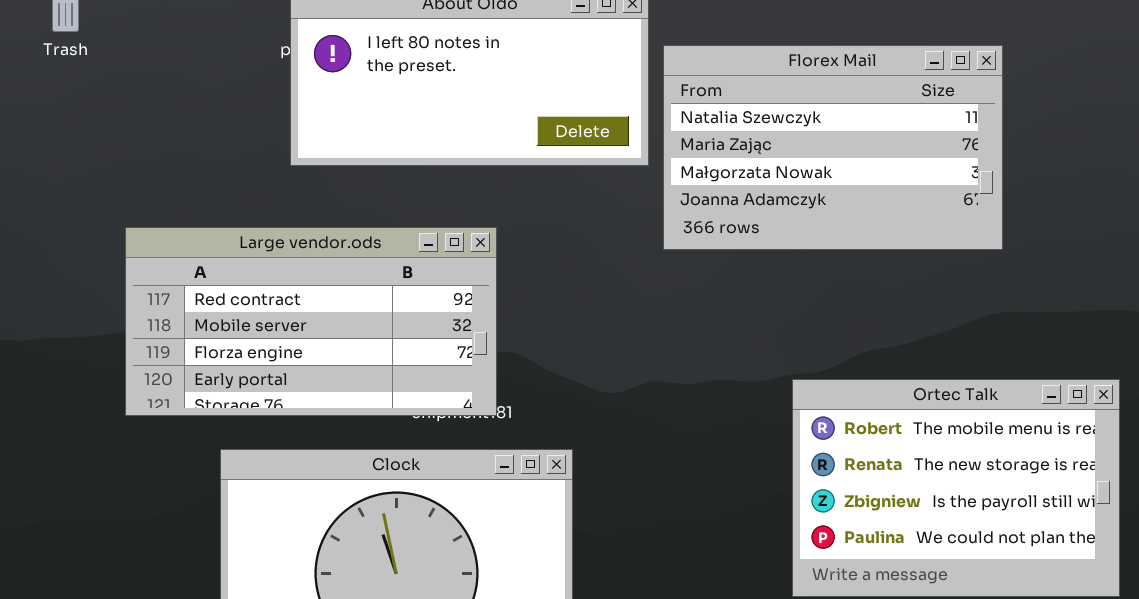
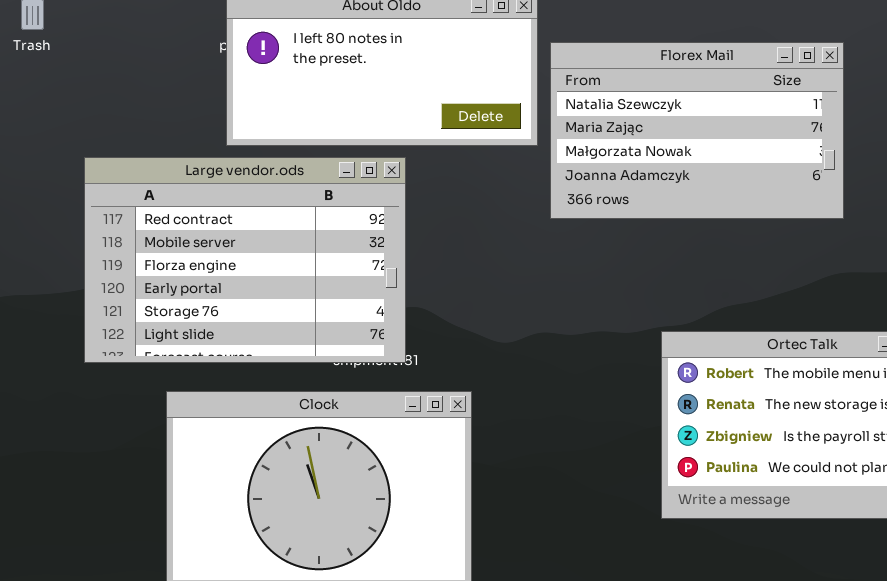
Large vendor.ods: [125,227,497,416] -> [84,157,406,363], resized

